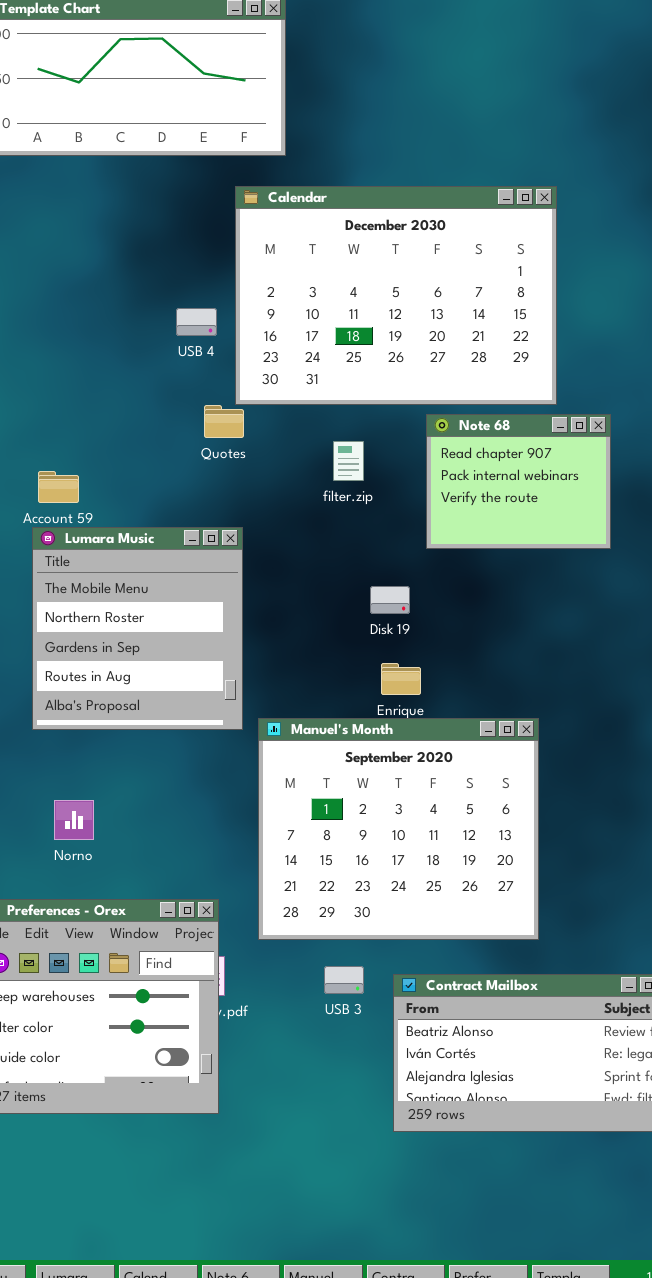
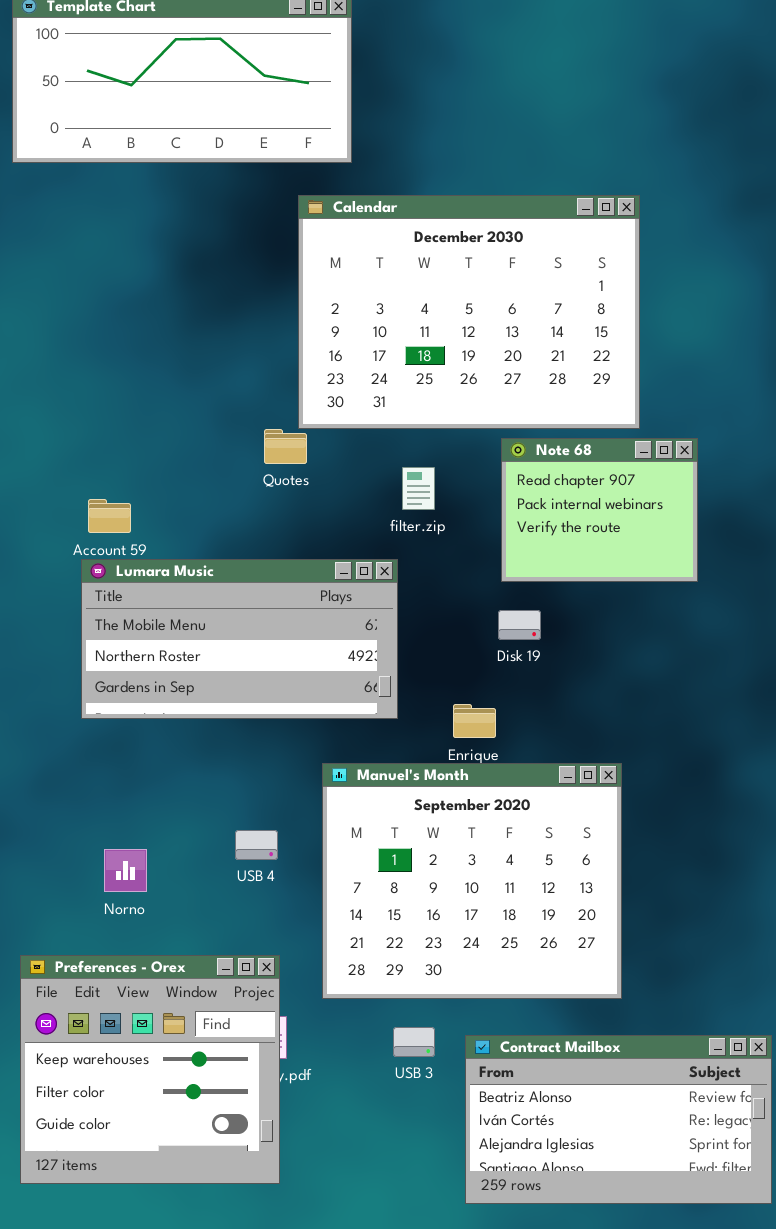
USB 4: [176,308,217,336] -> [235,830,278,860], moved
Lumara Music: [32,527,243,730] -> [81,559,398,719], resized
Disk 19: [370,586,410,614] -> [498,610,541,640], moved

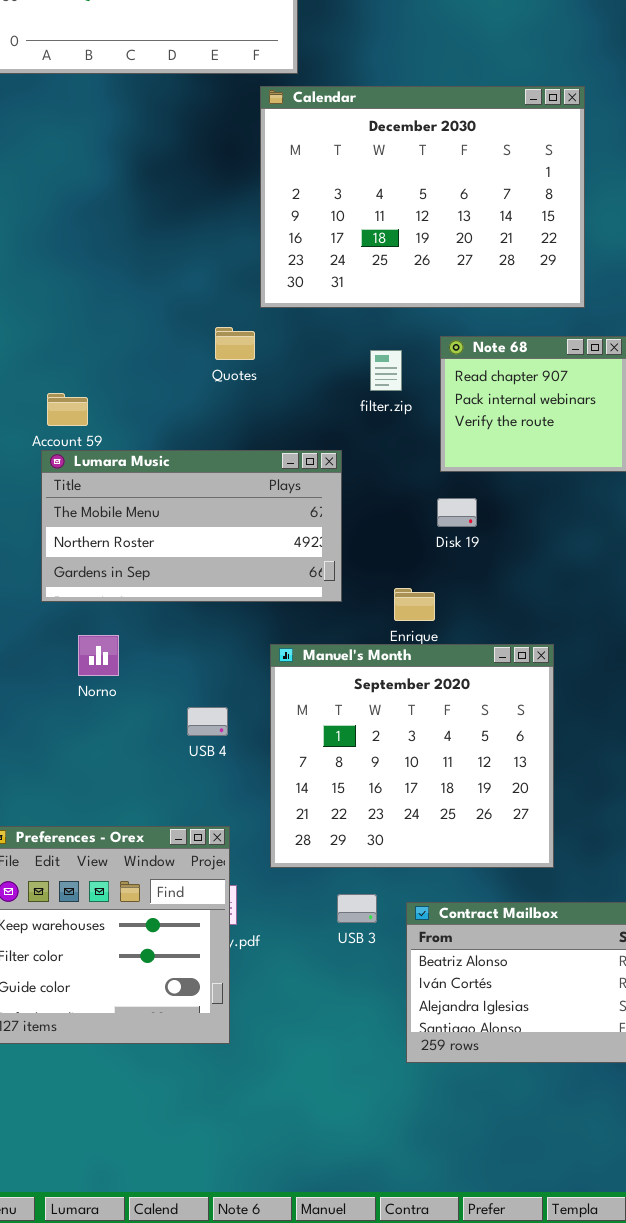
Calendar: [298,195,640,429] -> [260,86,585,308], moved
filter.zip: [402,467,435,510] -> [370,350,402,391], moved
Norno: [104,849,147,892] -> [78,635,119,676], moved

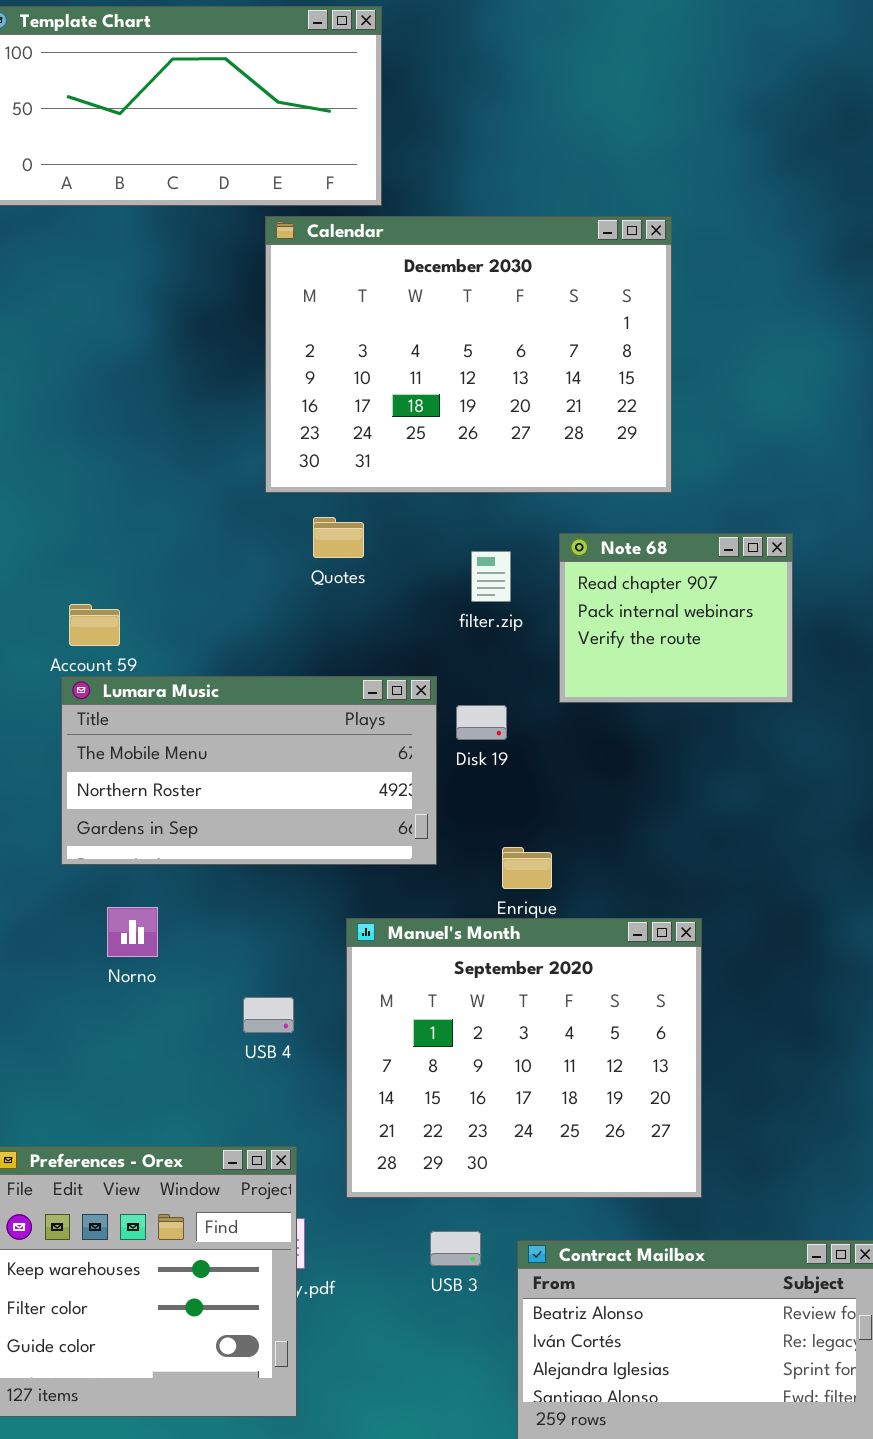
Calendar: [260,86,585,308] -> [265,216,672,493], moved
Quotes: [215,327,255,360] -> [313,517,364,558], moved
Disk 19: [437,498,477,527] -> [456,705,507,740], moved

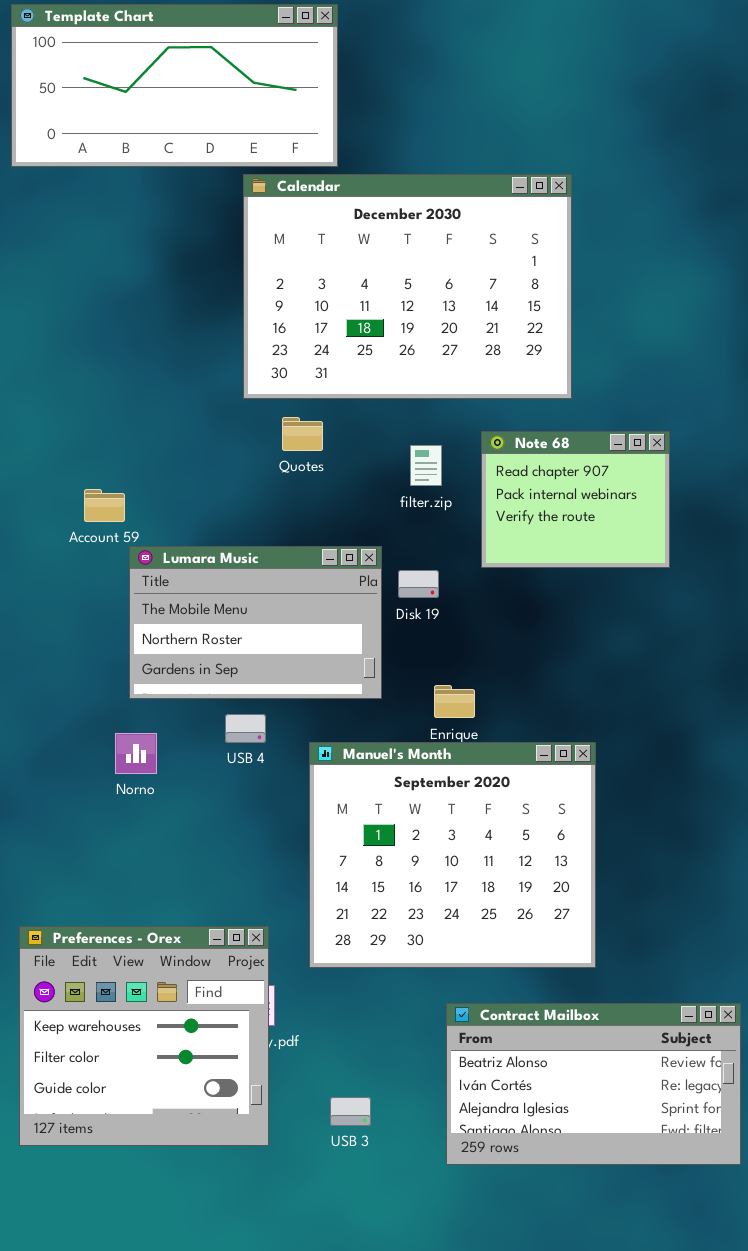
Lumara Music: [61,676,437,865] -> [129,546,382,699], resized
USB 4: [243,997,294,1033] -> [225,714,266,743], moved
USB 3: [430,1231,481,1266] -> [330,1097,371,1126], moved

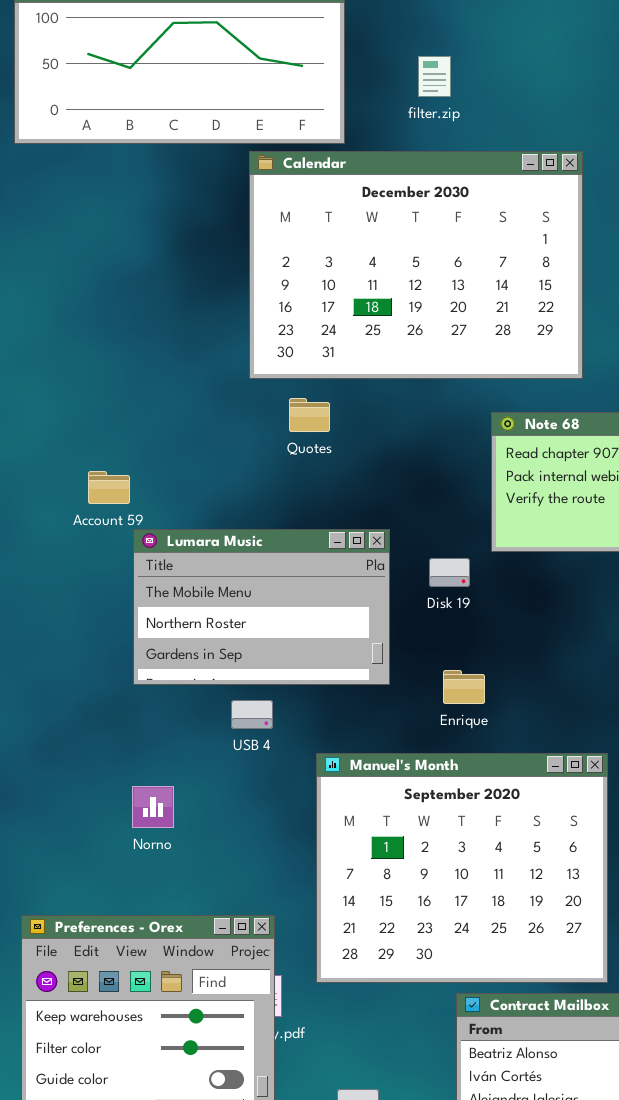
filter.zip: [410,445,442,486] -> [418,56,451,97], moved
Disk 19: [398,570,439,598] -> [429,558,470,587], moved
Norno: [115,733,157,774] -> [132,786,174,828], moved
Manuel's Month: [309,742,596,968] -> [316,753,608,983], moved

